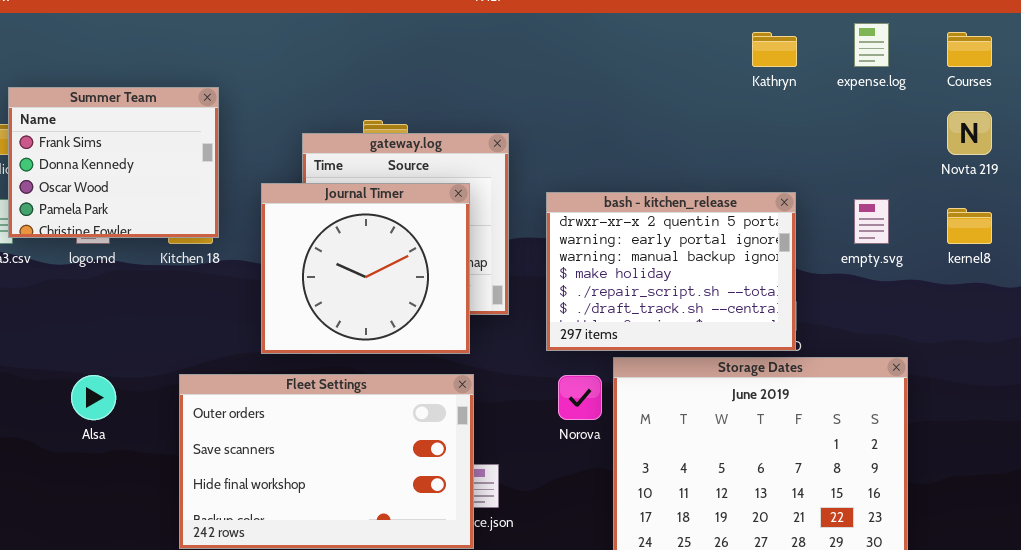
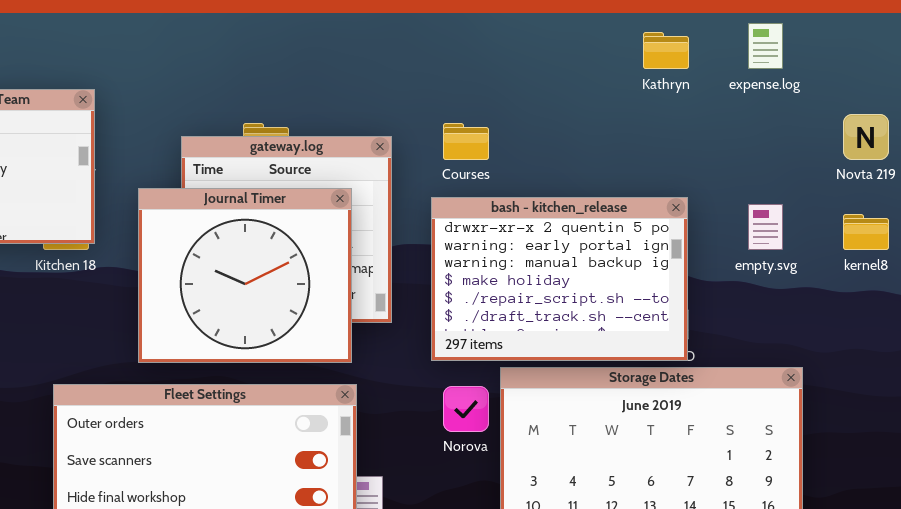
Courses: [947,32,992,67] -> [443,123,489,160], moved

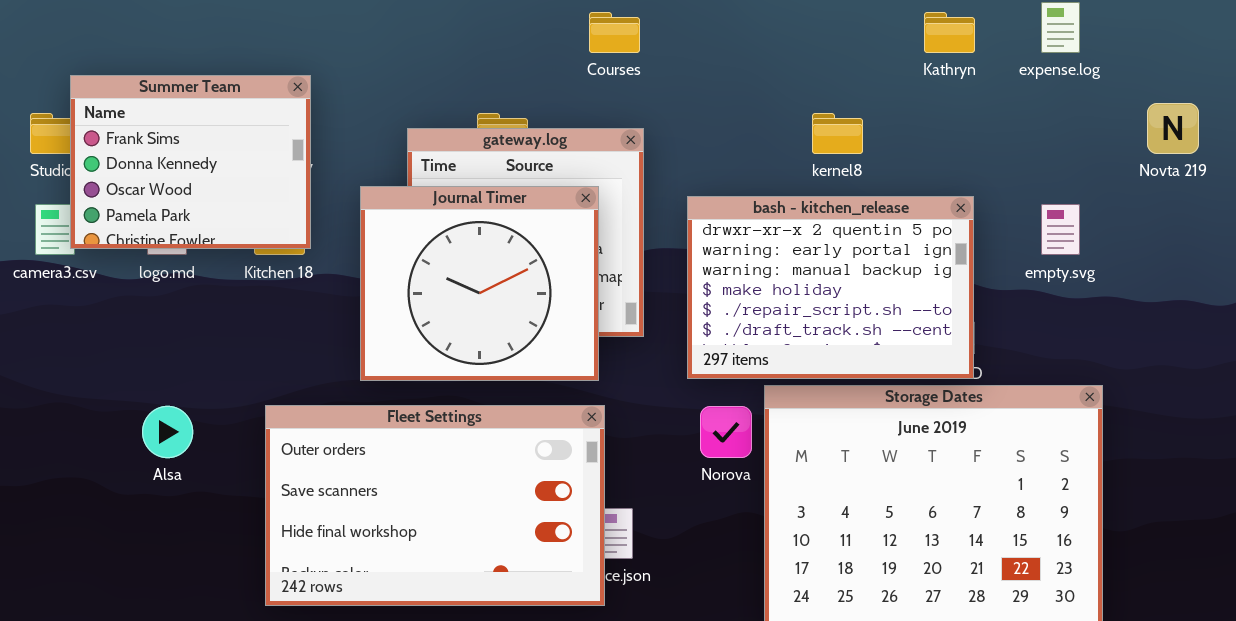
Courses: [443,123,489,160] -> [589,12,640,53], moved
kernel8: [843,214,889,250] -> [812,113,863,154], moved

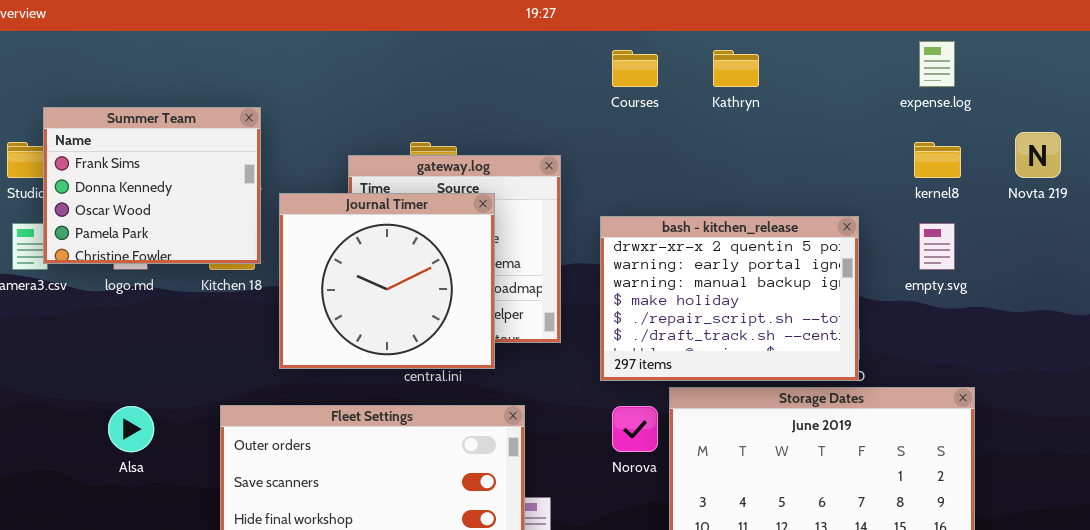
Courses: [589,12,640,53] -> [612,50,658,87], moved
Kathryn: [924,12,975,53] -> [713,50,759,87], moved
kernel8: [812,113,863,154] -> [914,142,961,178], moved
Journal Timer: [360,186,599,381] -> [279,193,495,369], moved

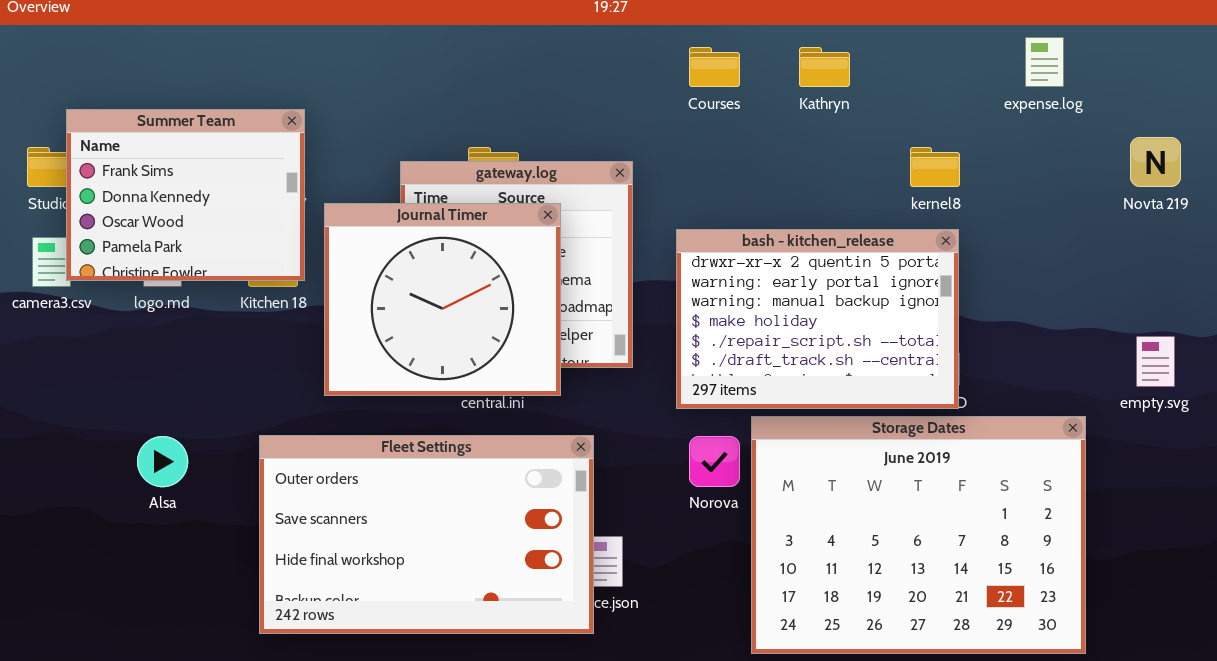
kernel8: [914,142,961,178] -> [910,147,960,187], moved
empty.svg: [919,223,955,270] -> [1136,336,1175,387], moved

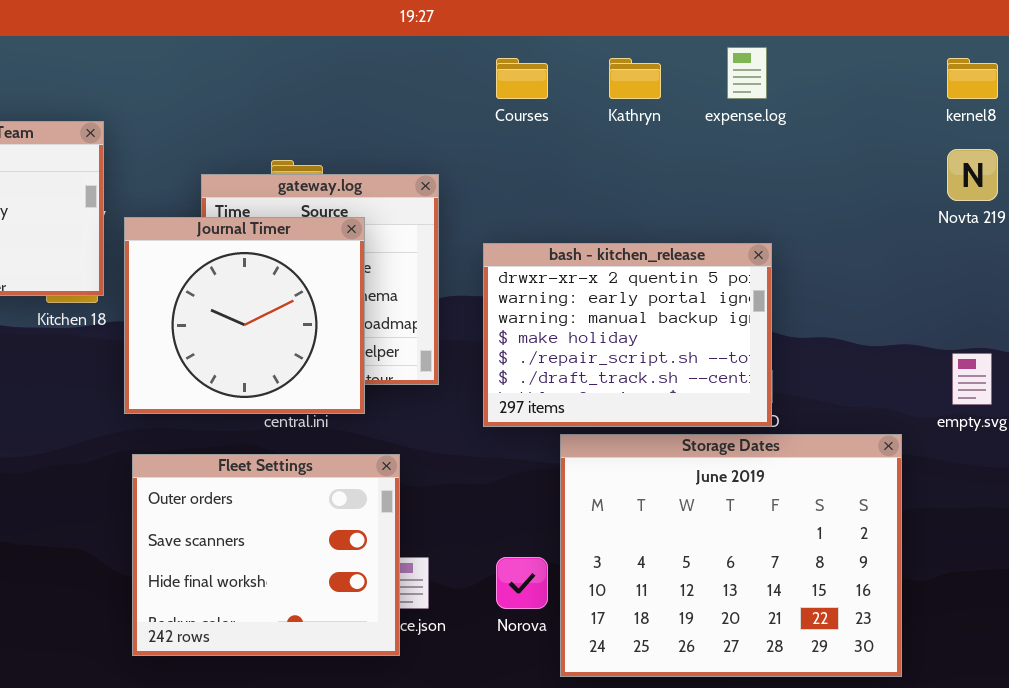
expense.log: [1025,37,1064,87] -> [727,47,767,99], moved
kernel8: [910,147,960,187] -> [947,58,998,99], moved
Fleet Settings: [259,435,594,634] -> [132,454,400,656], resized
Norova: [689,436,740,487] -> [496,557,548,609], moved

